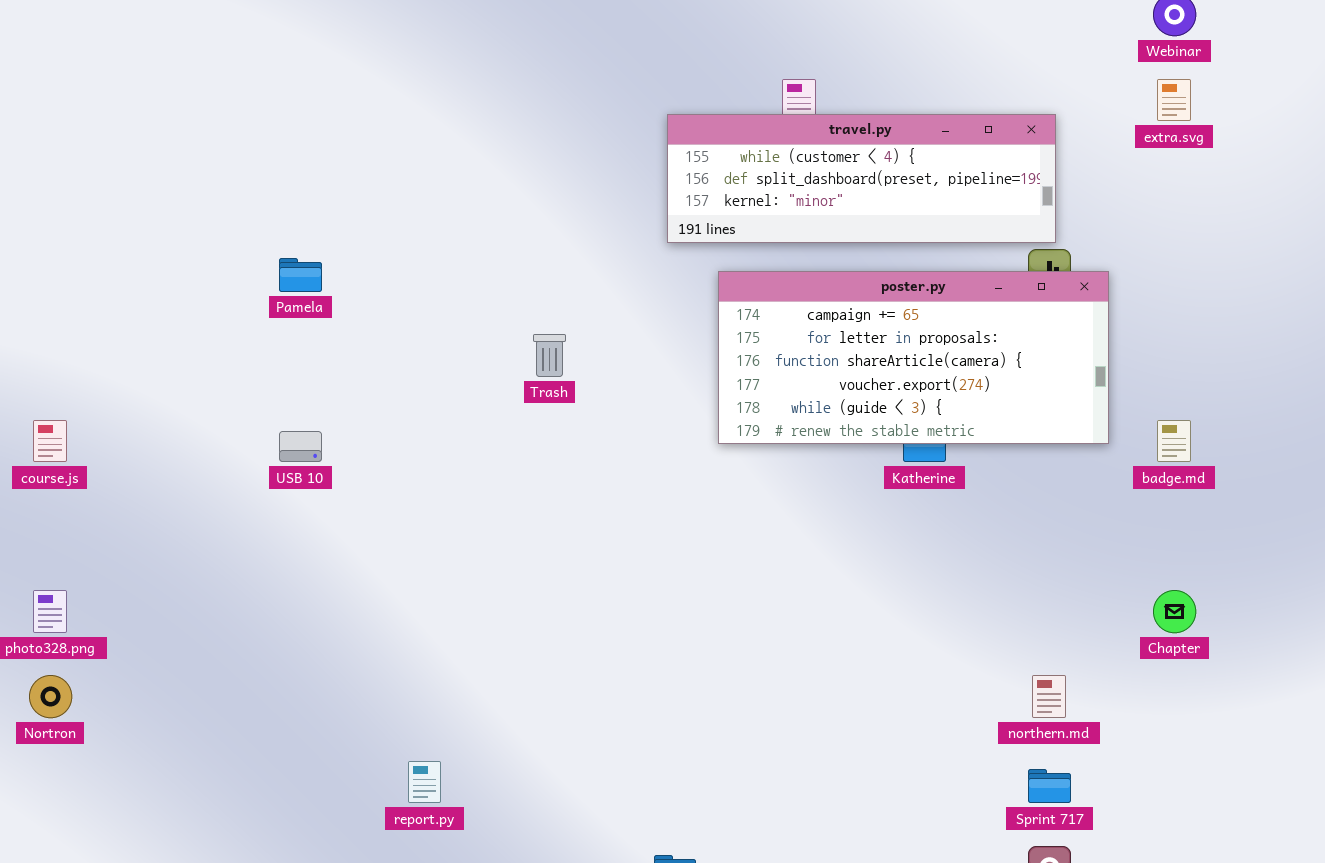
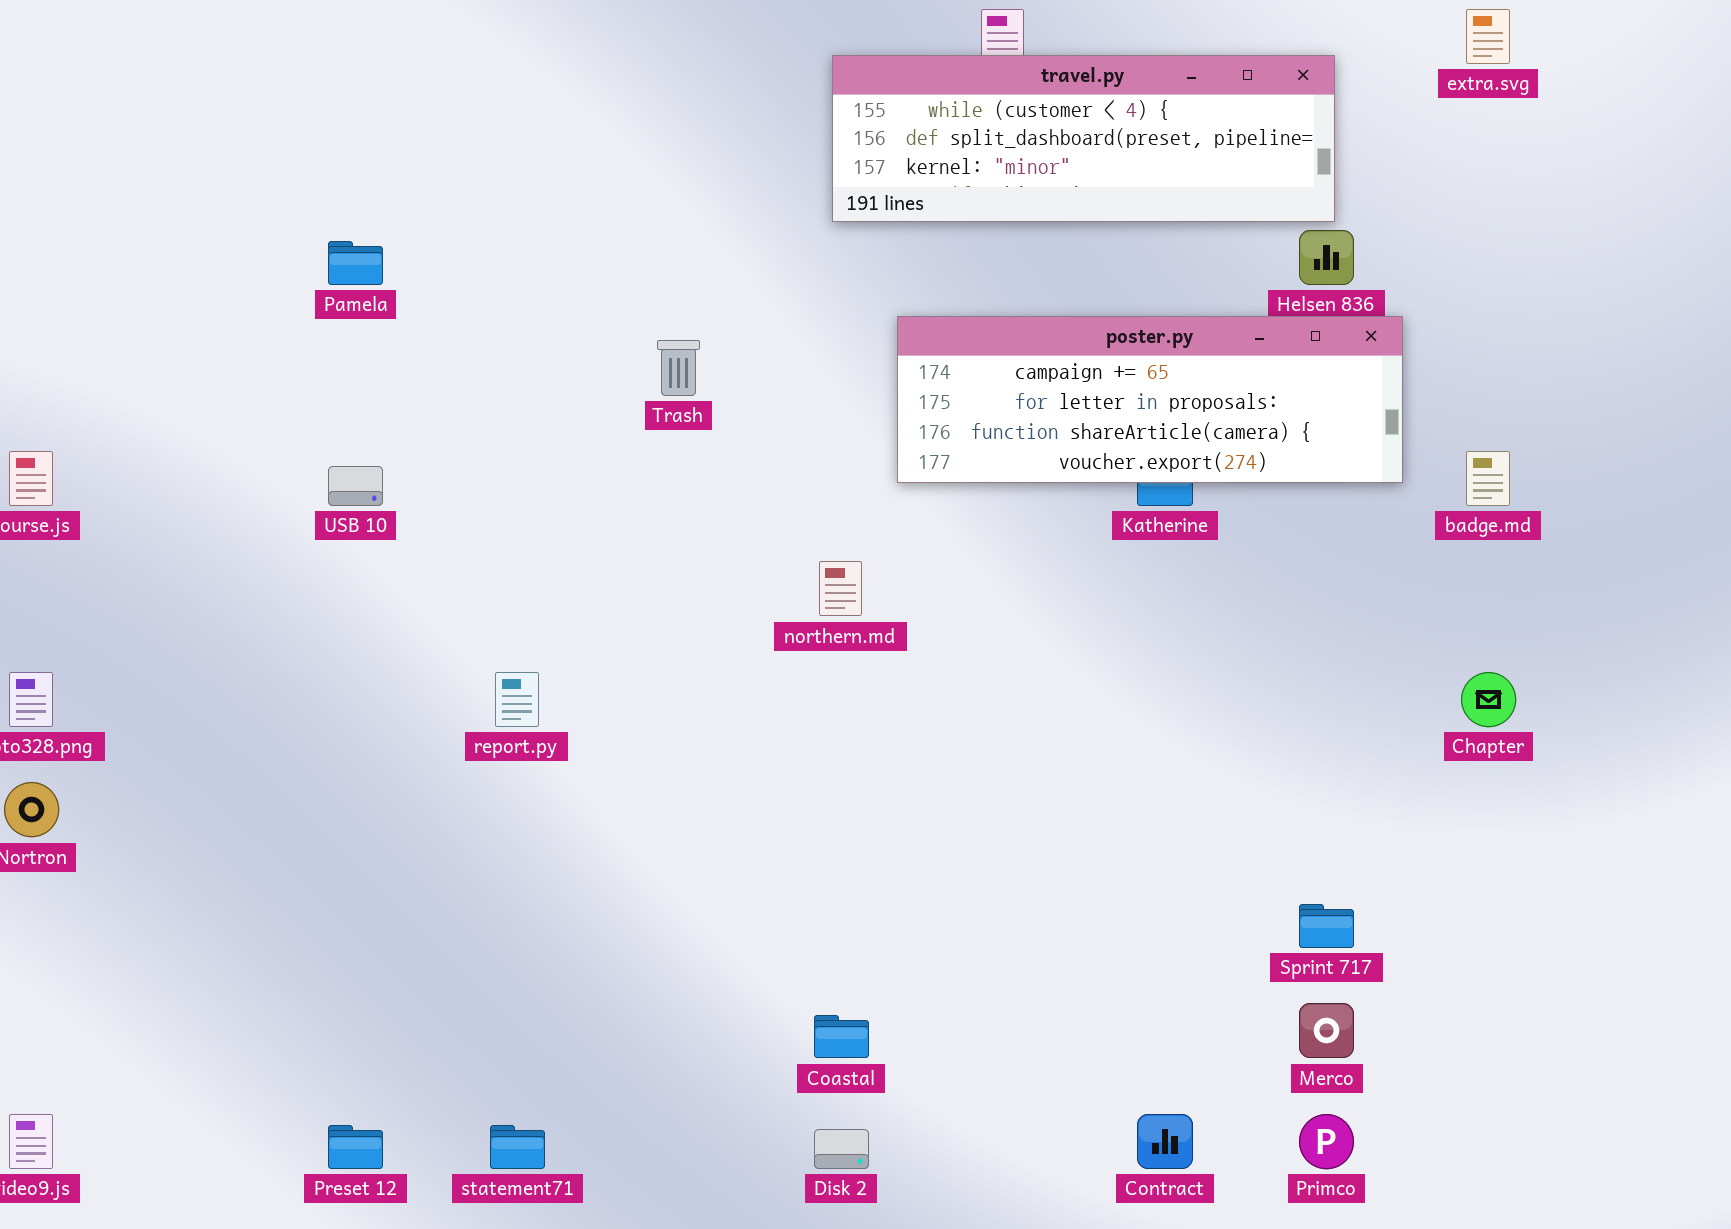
poster.py: [718,271,1109,444] -> [897,316,1403,483], resized
northern.md: [1032,675,1066,718] -> [819,561,862,616], moved
report.py: [408,761,441,803] -> [495,672,539,727], moved

